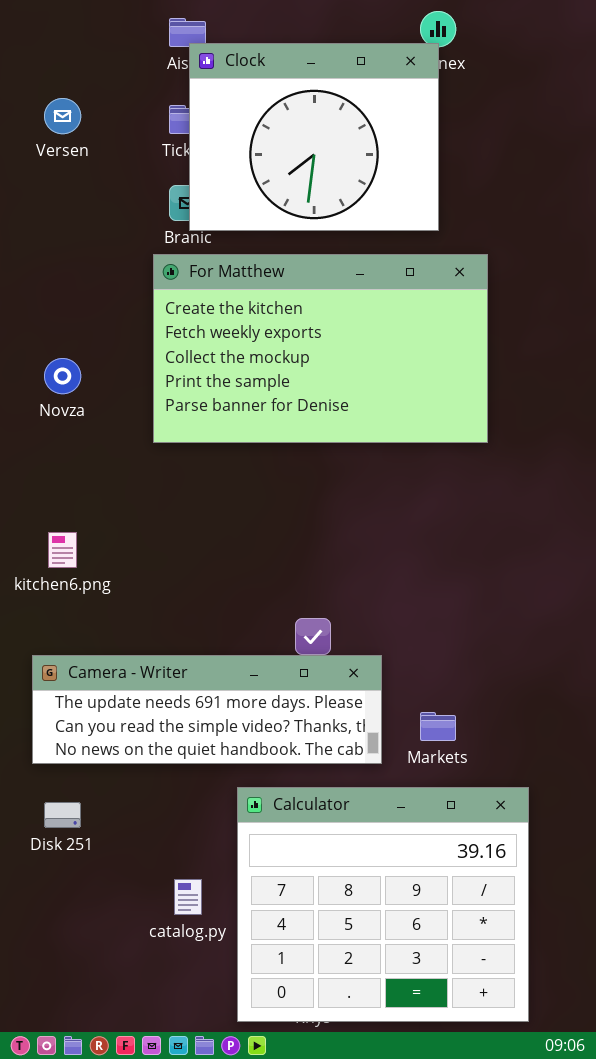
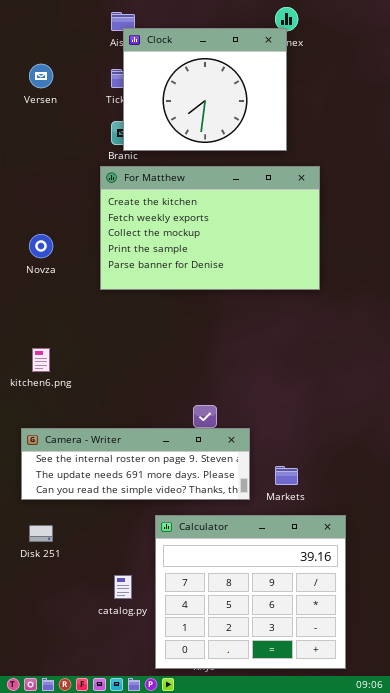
Camera - Writer: [32,655,382,764] -> [21,428,250,500], scrolled up 1 row

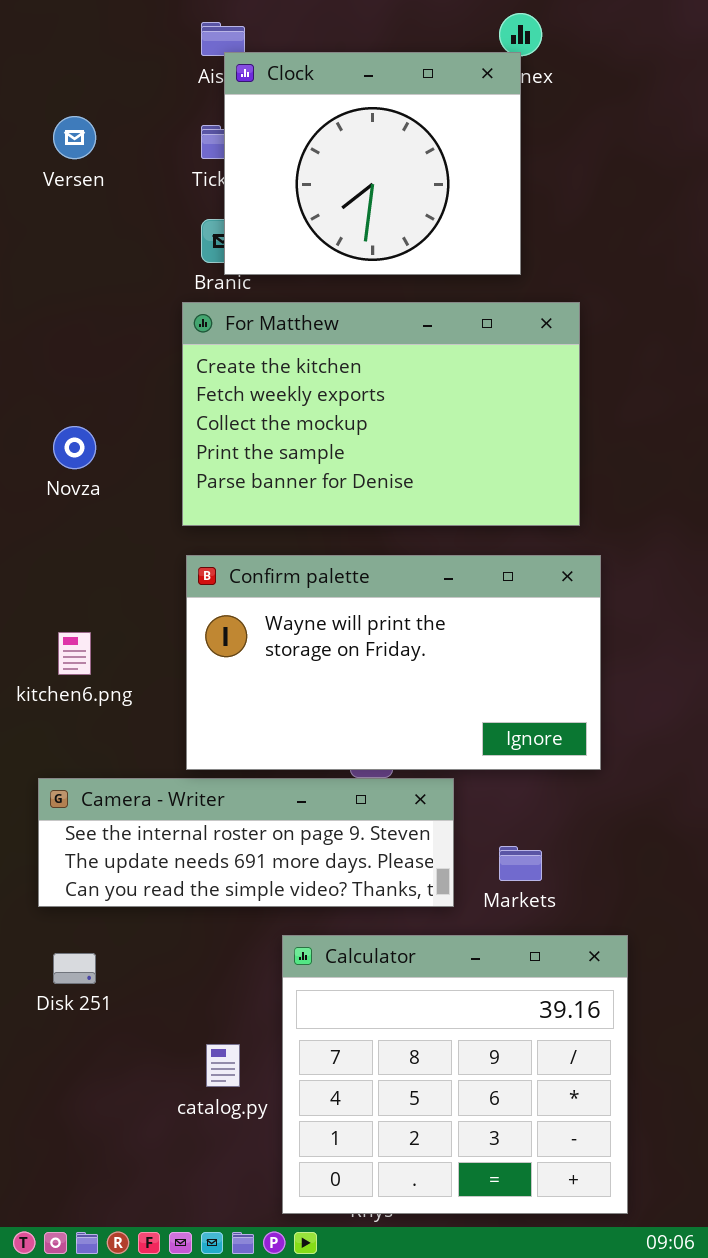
Confirm palette: none -> [186,555,601,770], opened

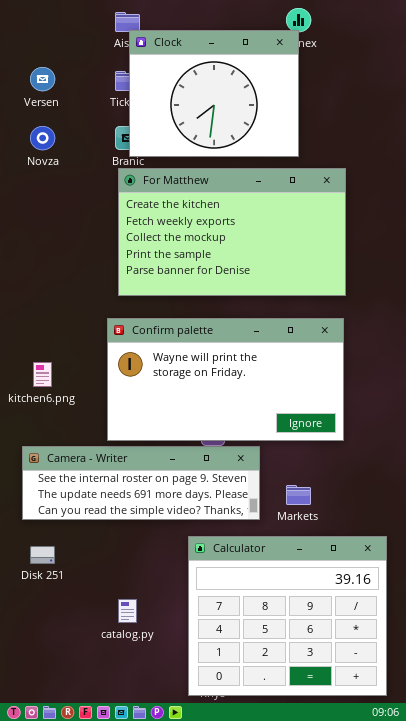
For Matthew: [182,302,580,526] -> [118,168,346,296], moved
Novza: [53,426,96,469] -> [30,126,55,150], moved
Calculator: [282,935,628,1214] -> [188,536,387,696], moved

